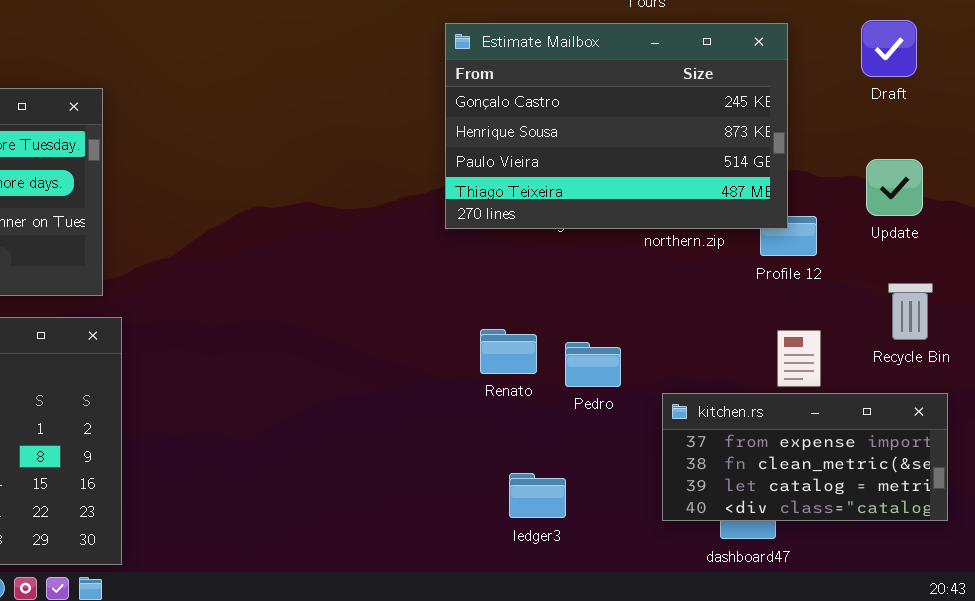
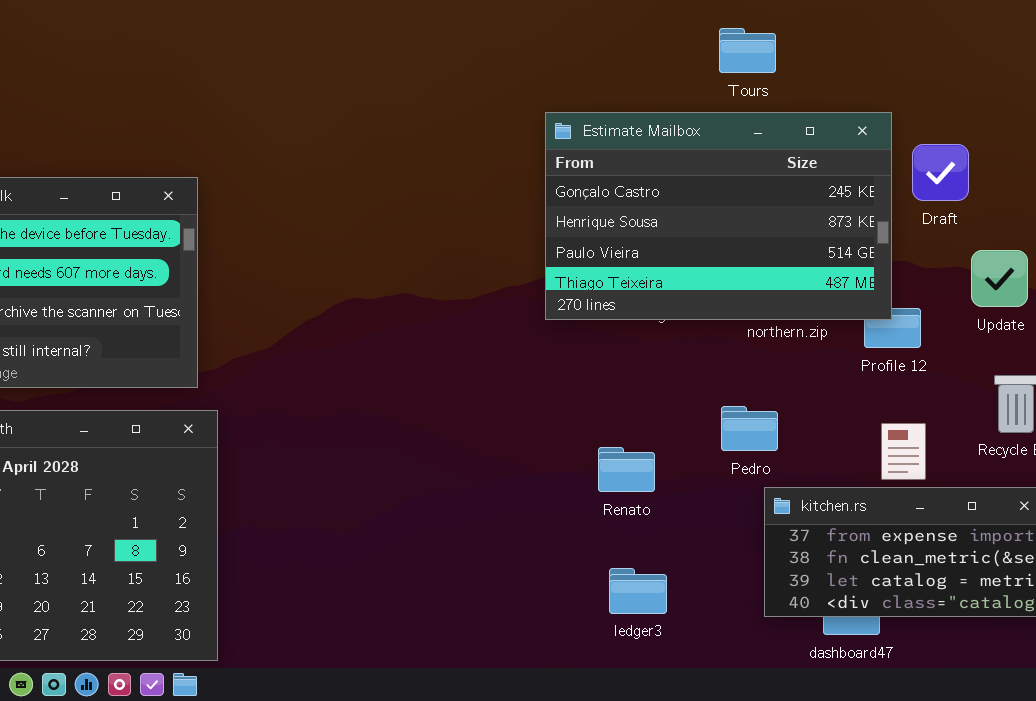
Draft: [861,20,917,77] -> [912,144,969,201], moved
Renato: [480,329,537,374] -> [598,447,655,492], moved
Pedro: [565,342,621,387] -> [721,406,778,451], moved

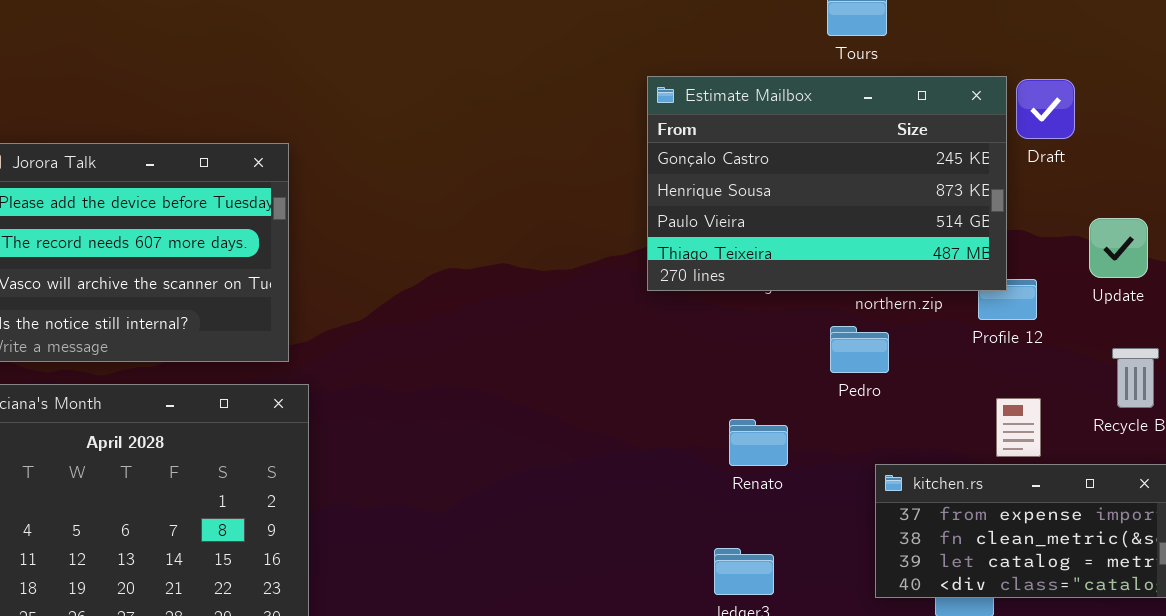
Draft: [912,144,969,201] -> [1016,79,1075,139], moved
Pedro: [721,406,778,451] -> [830,326,889,373], moved
Renato: [598,447,655,492] -> [729,419,788,466], moved

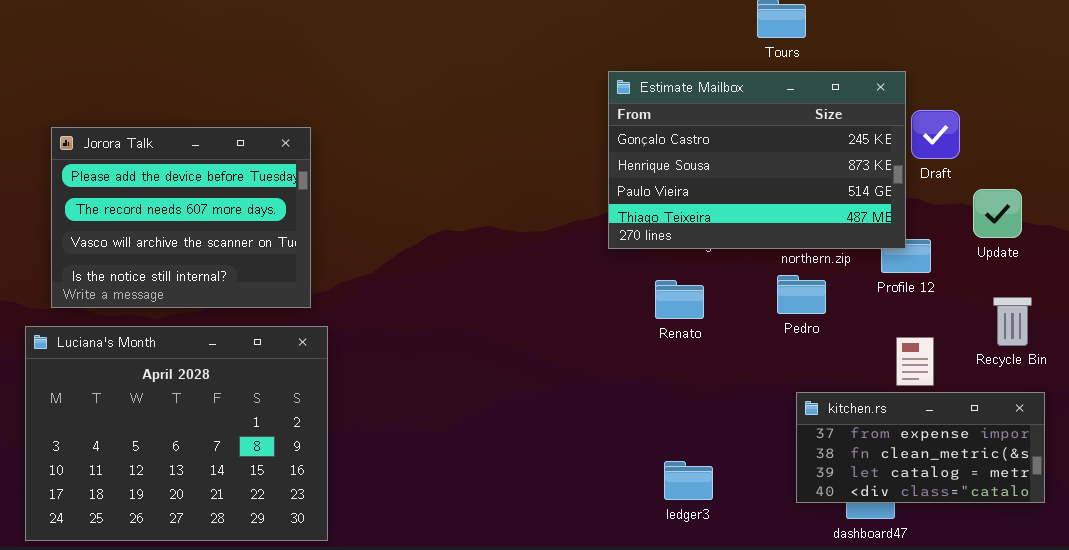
Draft: [1016,79,1075,139] -> [911,110,960,159], moved
Pedro: [830,326,889,373] -> [777,275,826,314], moved
Renato: [729,419,788,466] -> [655,280,704,319], moved

